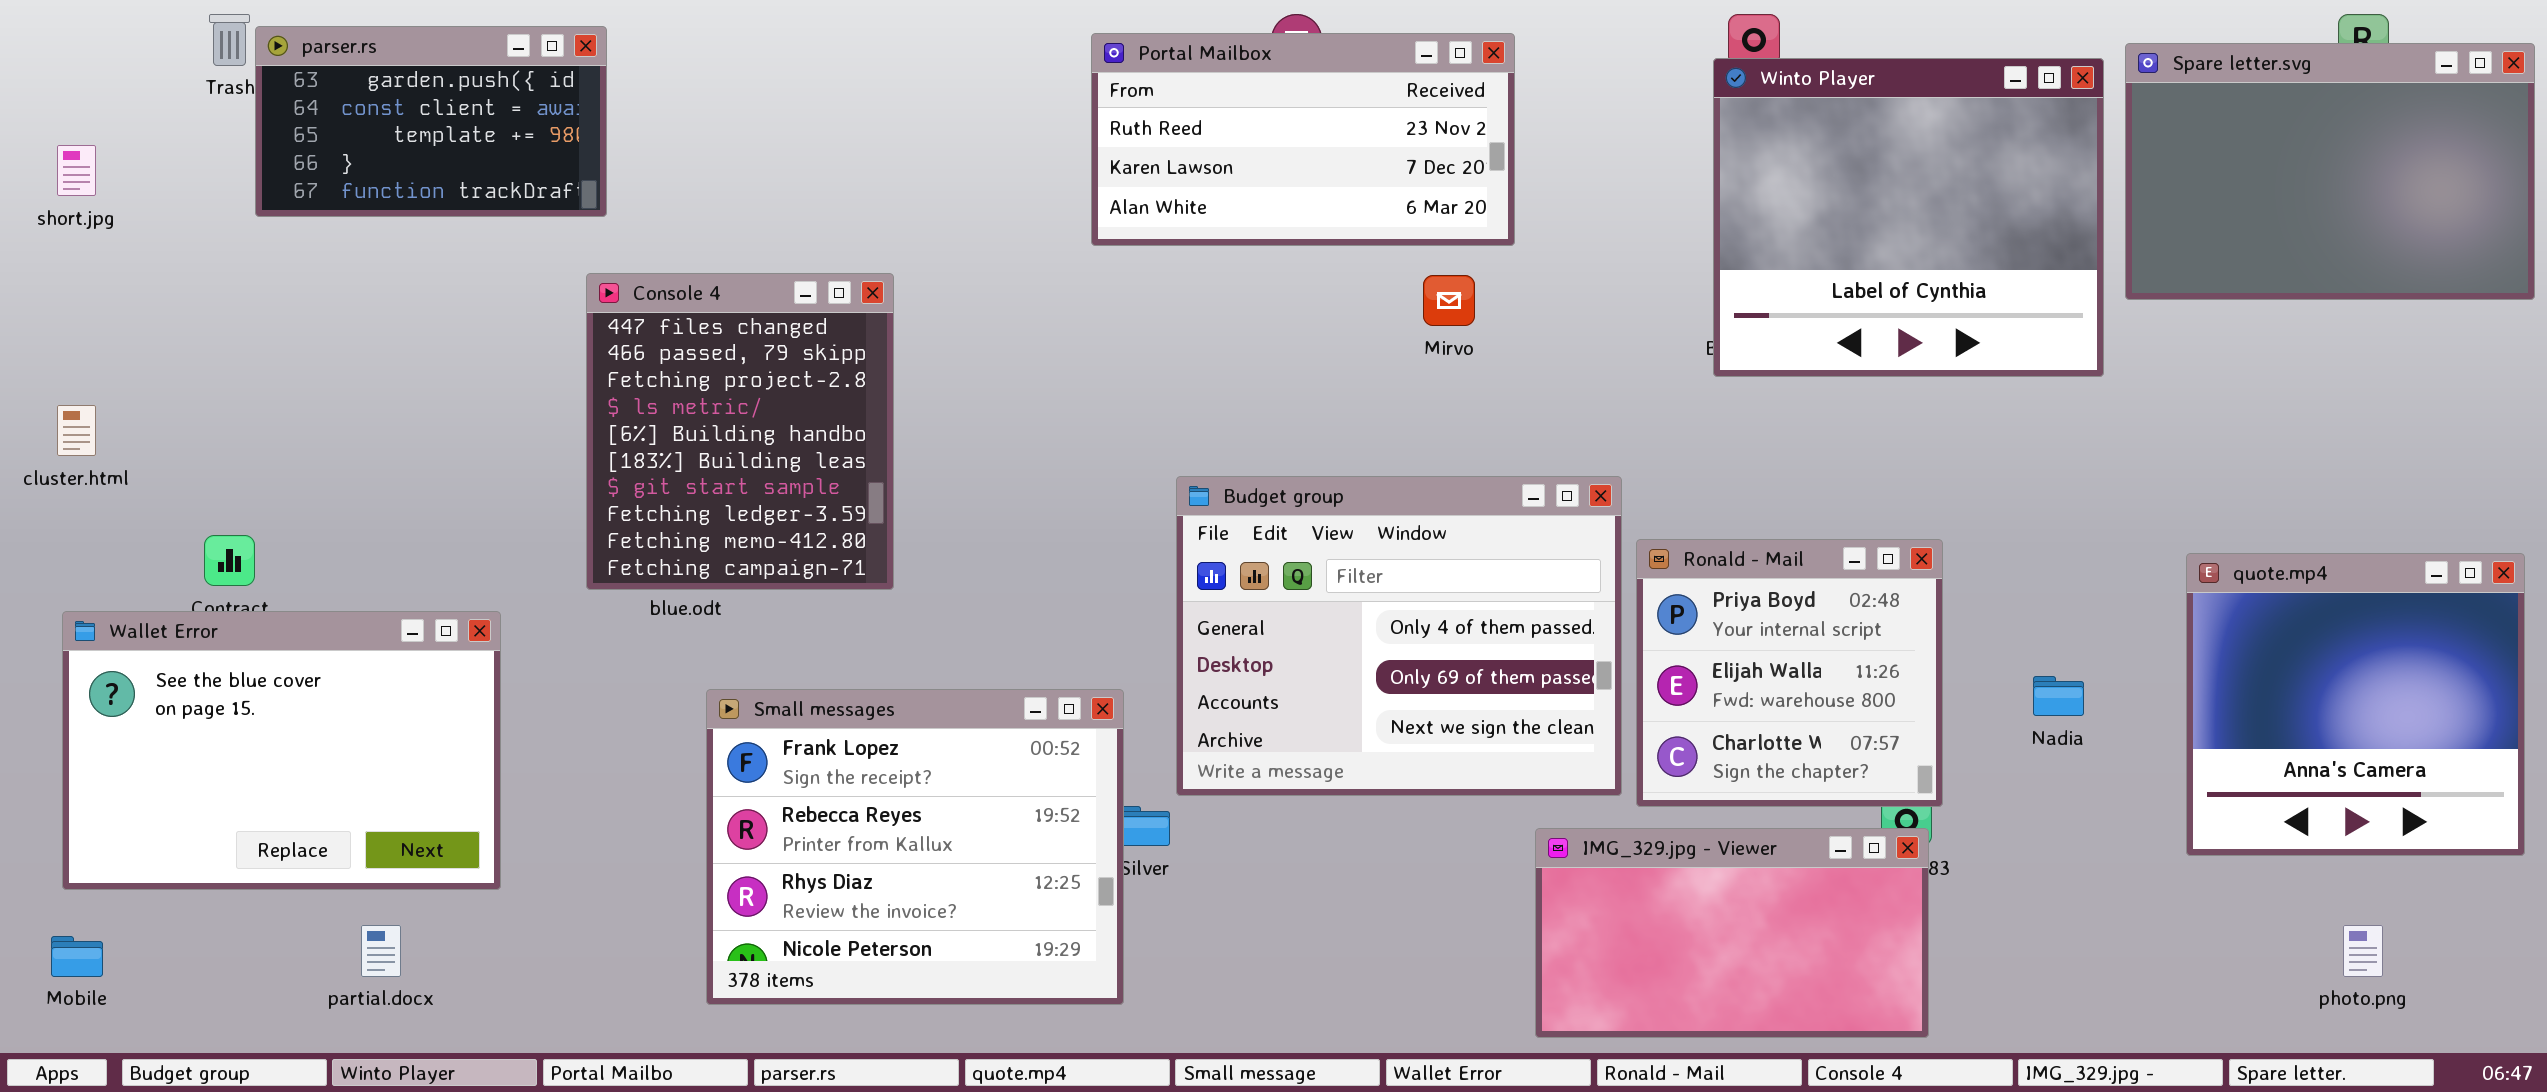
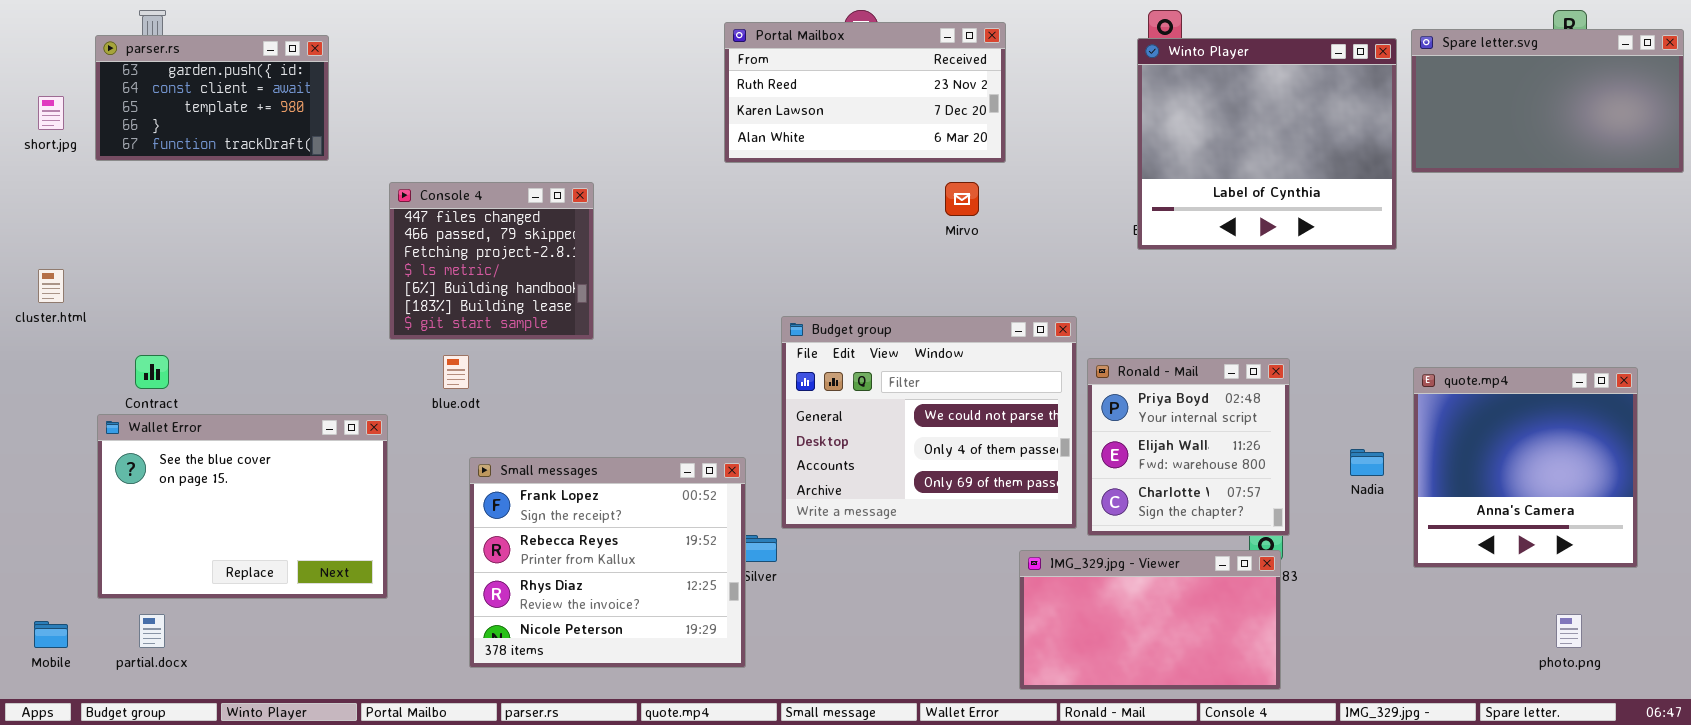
parser.rs: [255,26,607,217] -> [95,35,329,161], moved
Spare letter.svg: [2125,43,2535,300] -> [1411,29,1684,173], resized
Console 4: [586,273,894,590] -> [389,182,594,340], resized
Budget group: [1176,476,1622,796] -> [781,316,1077,529], scrolled up 1 row
quote.mp4: [2186,553,2525,856] -> [1413,367,1638,568], moved
Wallet Error: [62,611,501,890] -> [97,414,388,599], moved
partial.docx: [361,925,401,977] -> [139,614,165,648], moved

